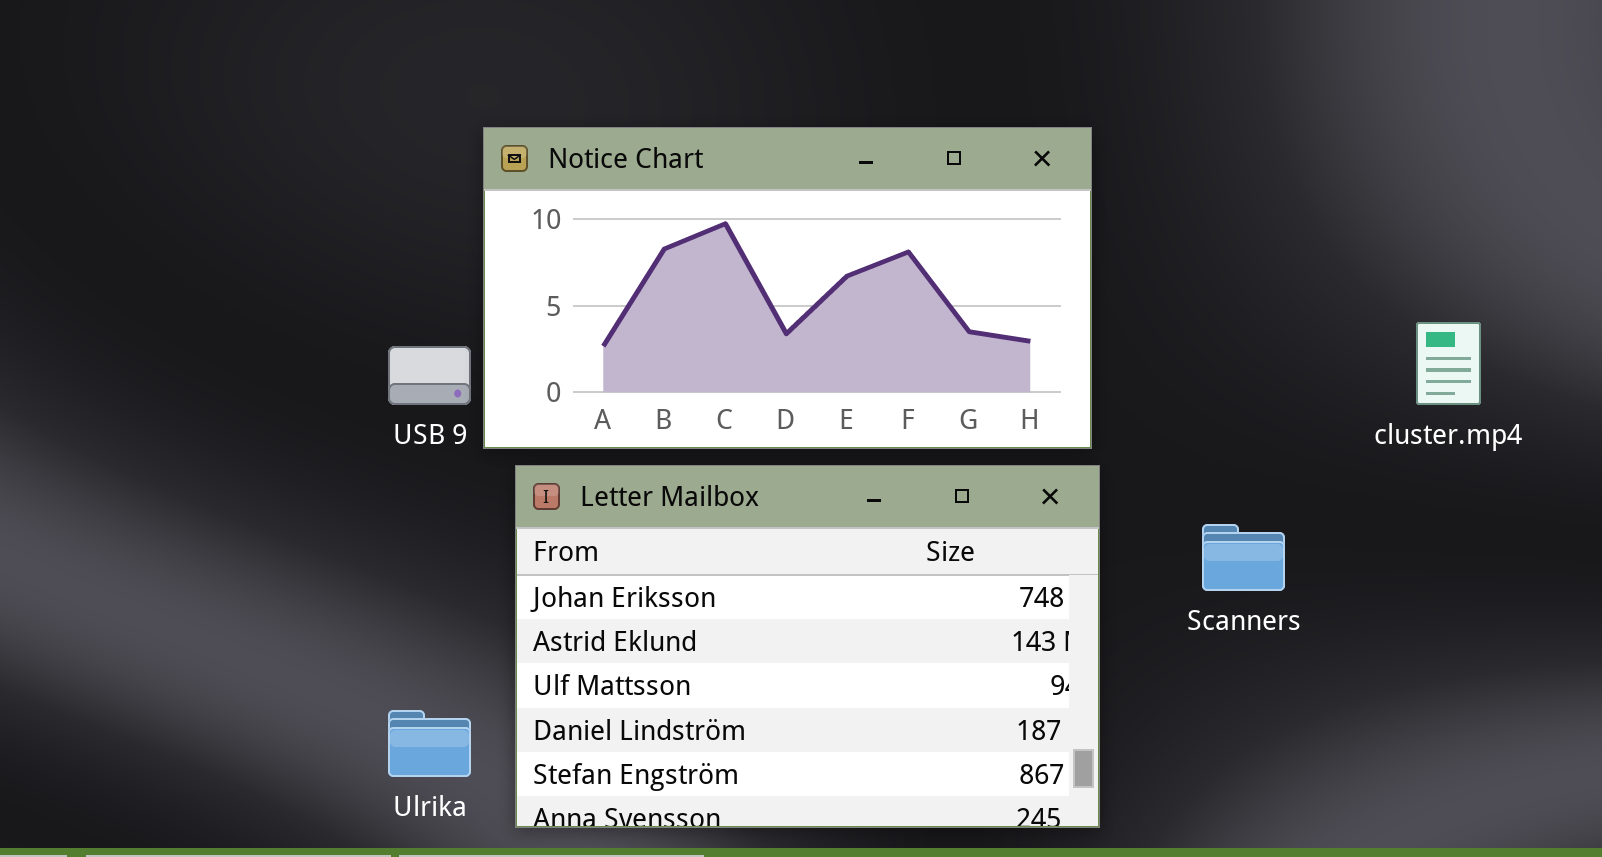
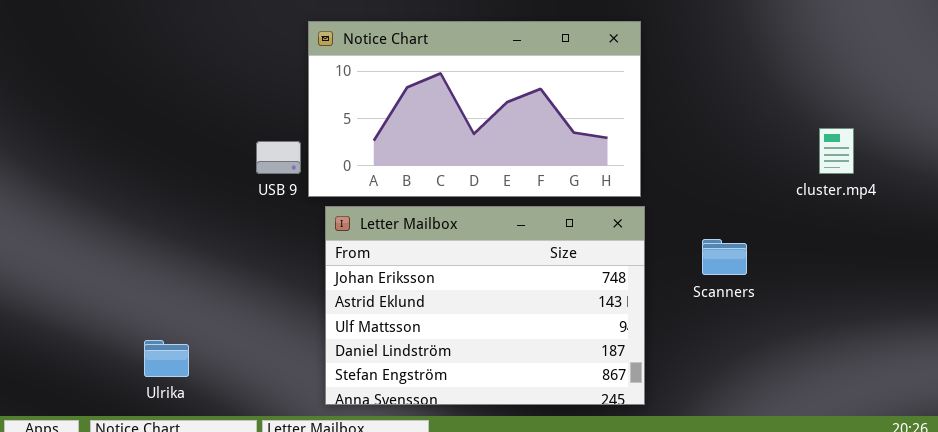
Ulrika: [388,710,471,777] -> [144,340,189,377], moved

